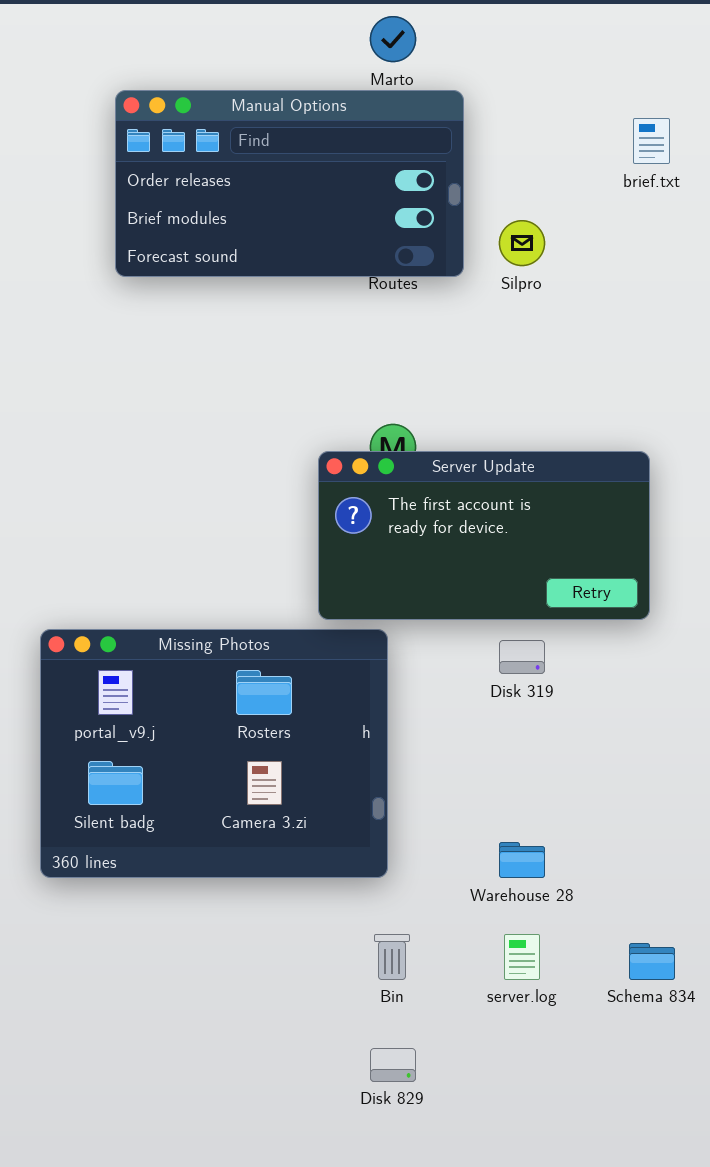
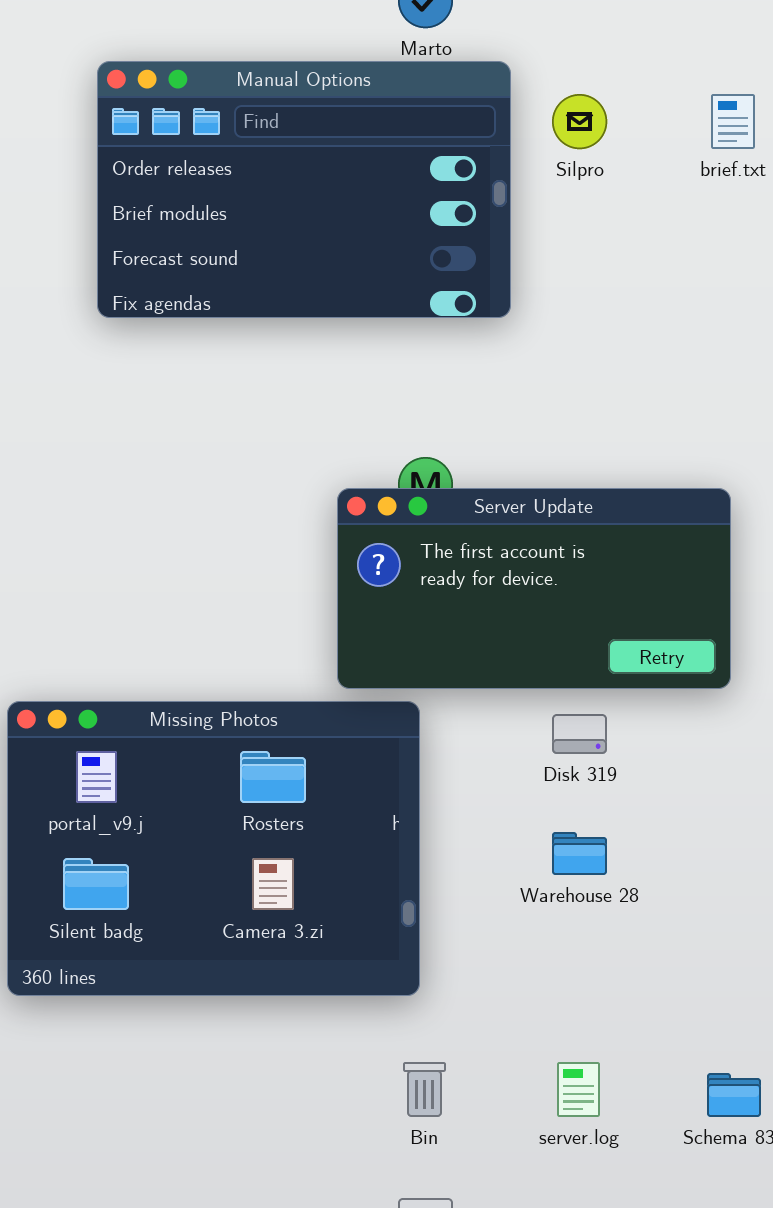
Manual Options: [115,90,464,277] -> [97,61,511,318], resized
Silpro: [499,220,545,266] -> [552,94,607,149], moved
Warehouse 28: [499,842,545,878] -> [552,832,607,875], moved

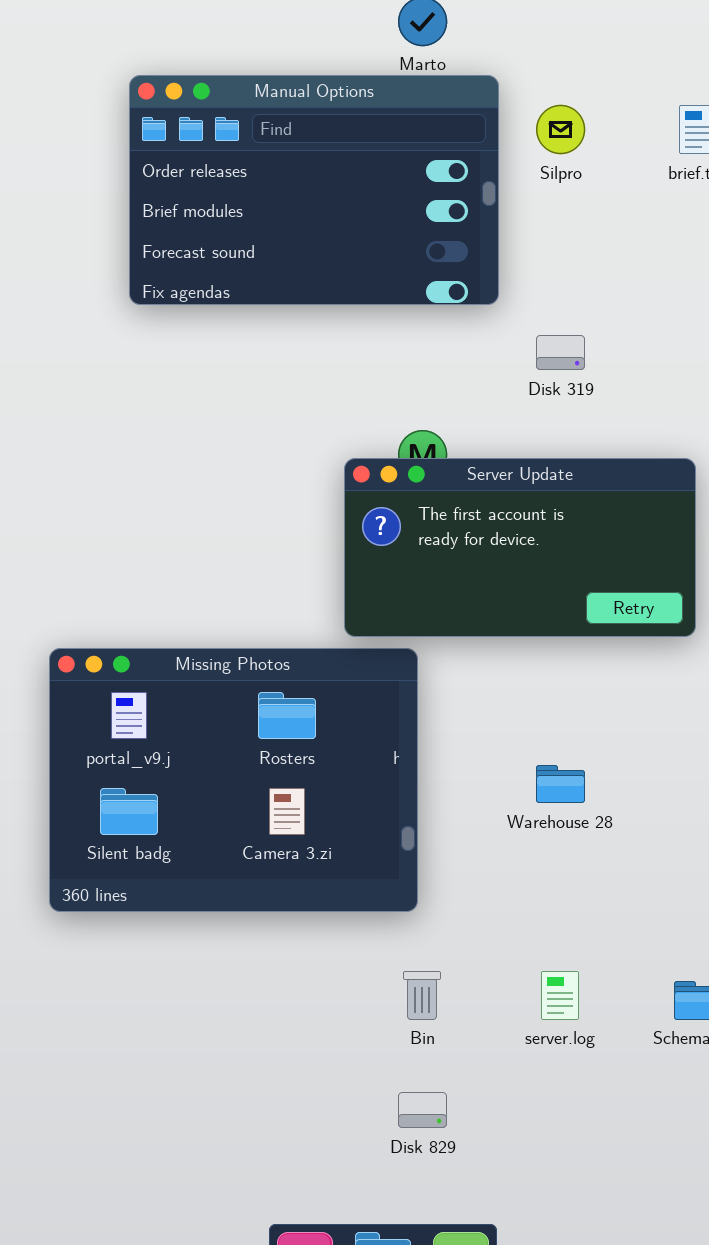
Disk 319: [552,714,607,754] -> [536,335,585,370], moved

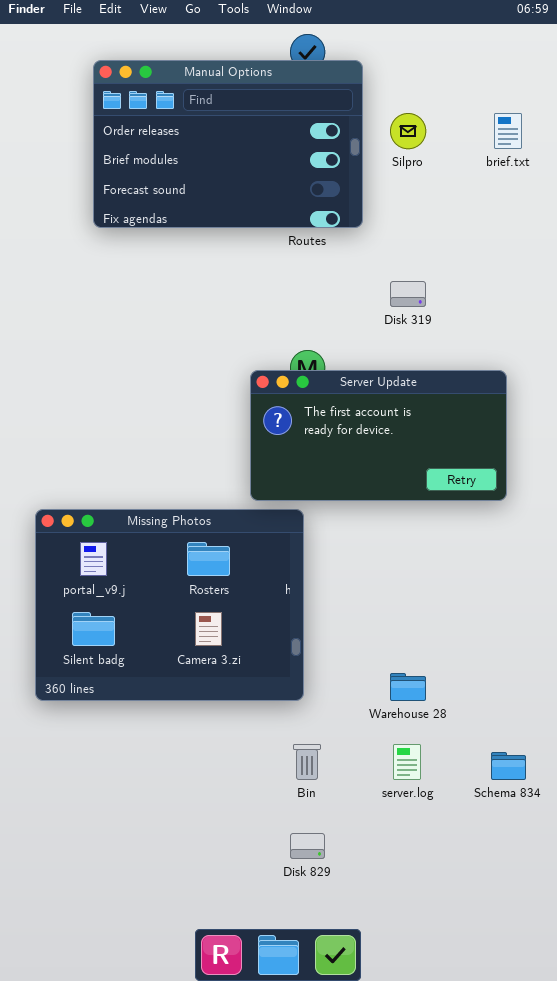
Manual Options: [129,75,499,305] -> [93,60,363,228], moved
Warehouse 28: [536,765,585,803] -> [390,673,426,701], moved

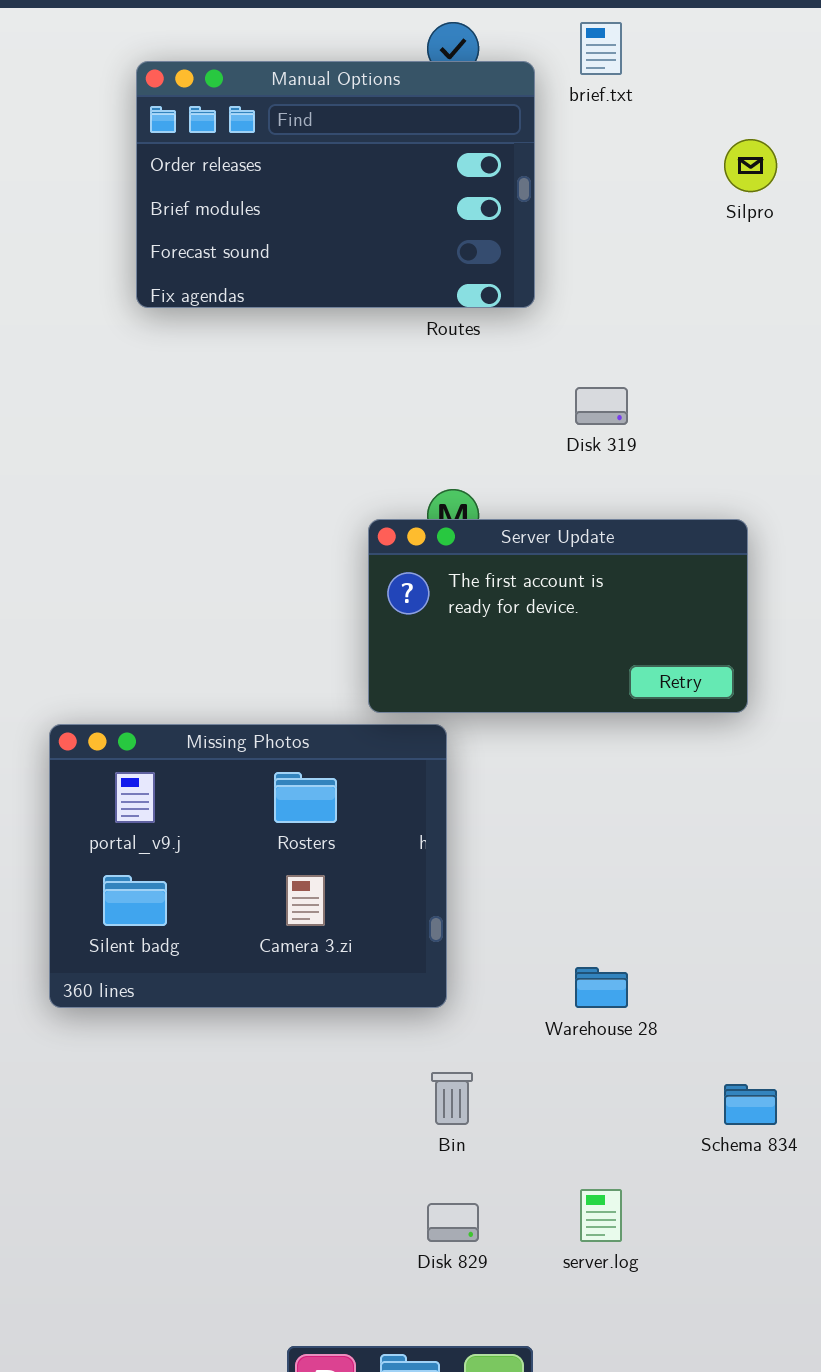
Silpro: [390,113,426,149] -> [724,139,777,192], moved
brief.txt: [494,113,522,149] -> [580,22,622,75], moved
server.log: [393,744,421,780] -> [580,1189,622,1242], moved

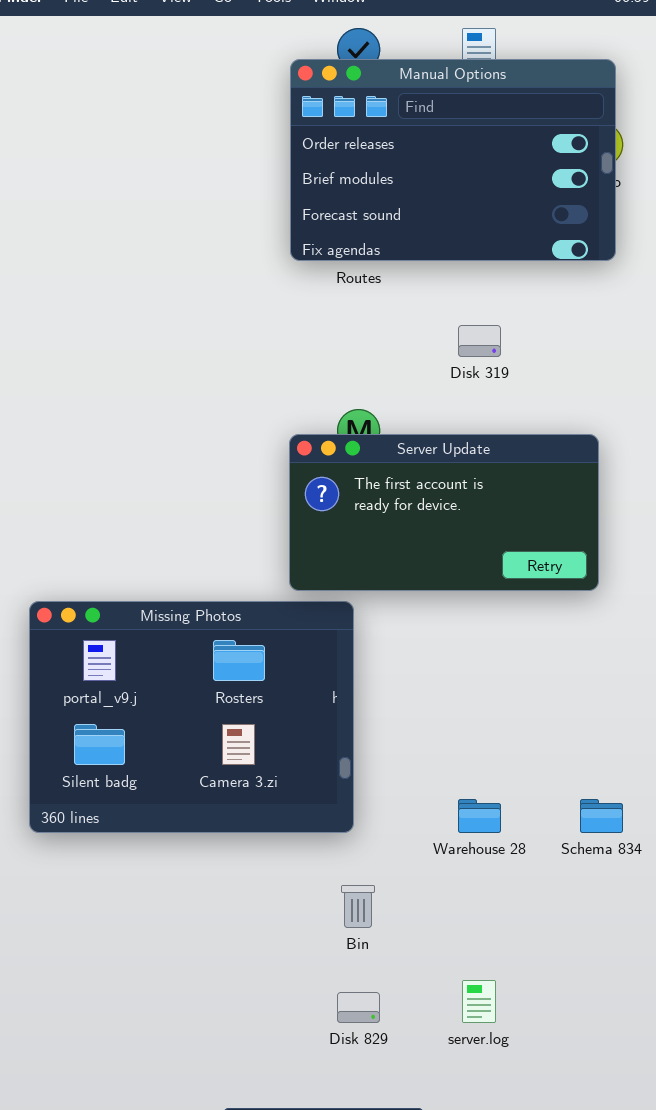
Manual Options: [136,61,535,308] -> [290,59,616,261], moved
Schema 834: [724,1084,777,1125] -> [580,799,623,833], moved

